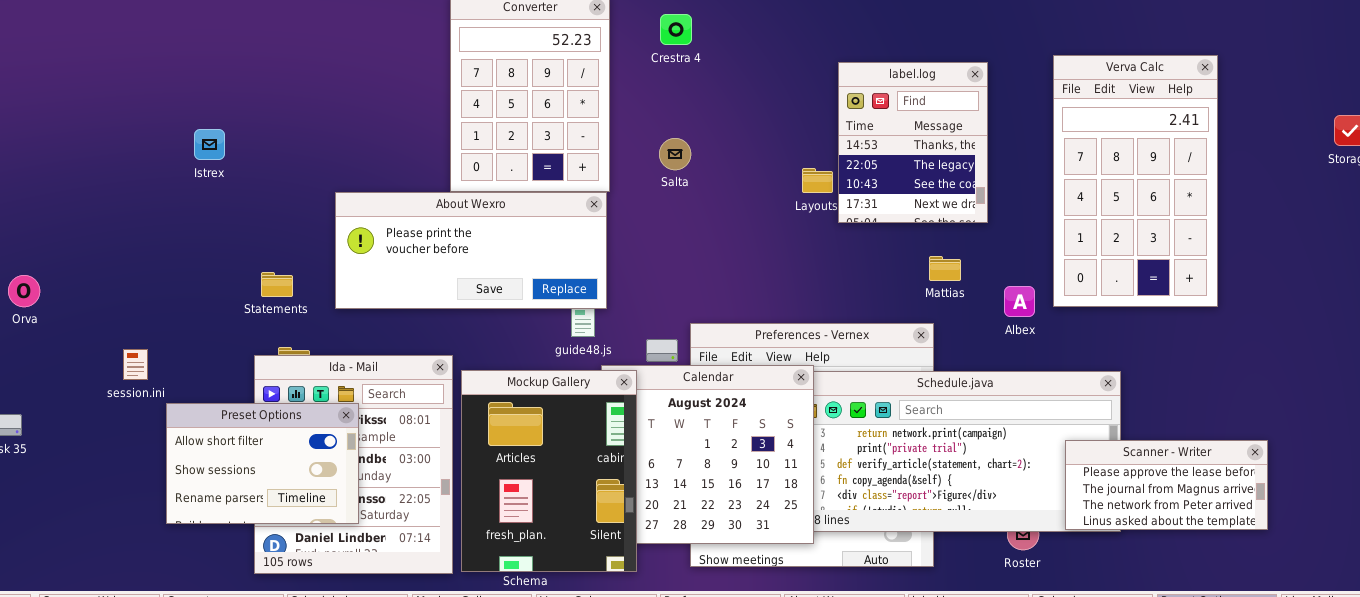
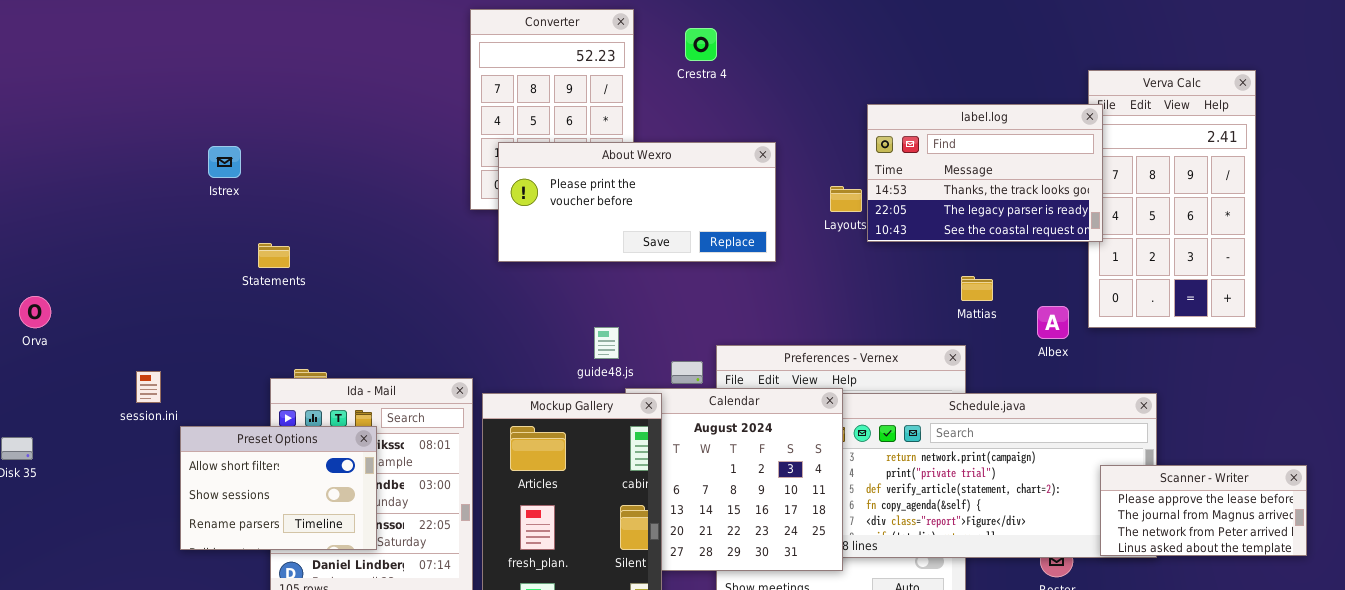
label.log: [838,62,988,223] -> [867,104,1103,242], resized
About Wexro: [335,192,607,309] -> [498,142,776,262], moved
Statements: [261,272,293,297] -> [258,243,290,268], moved

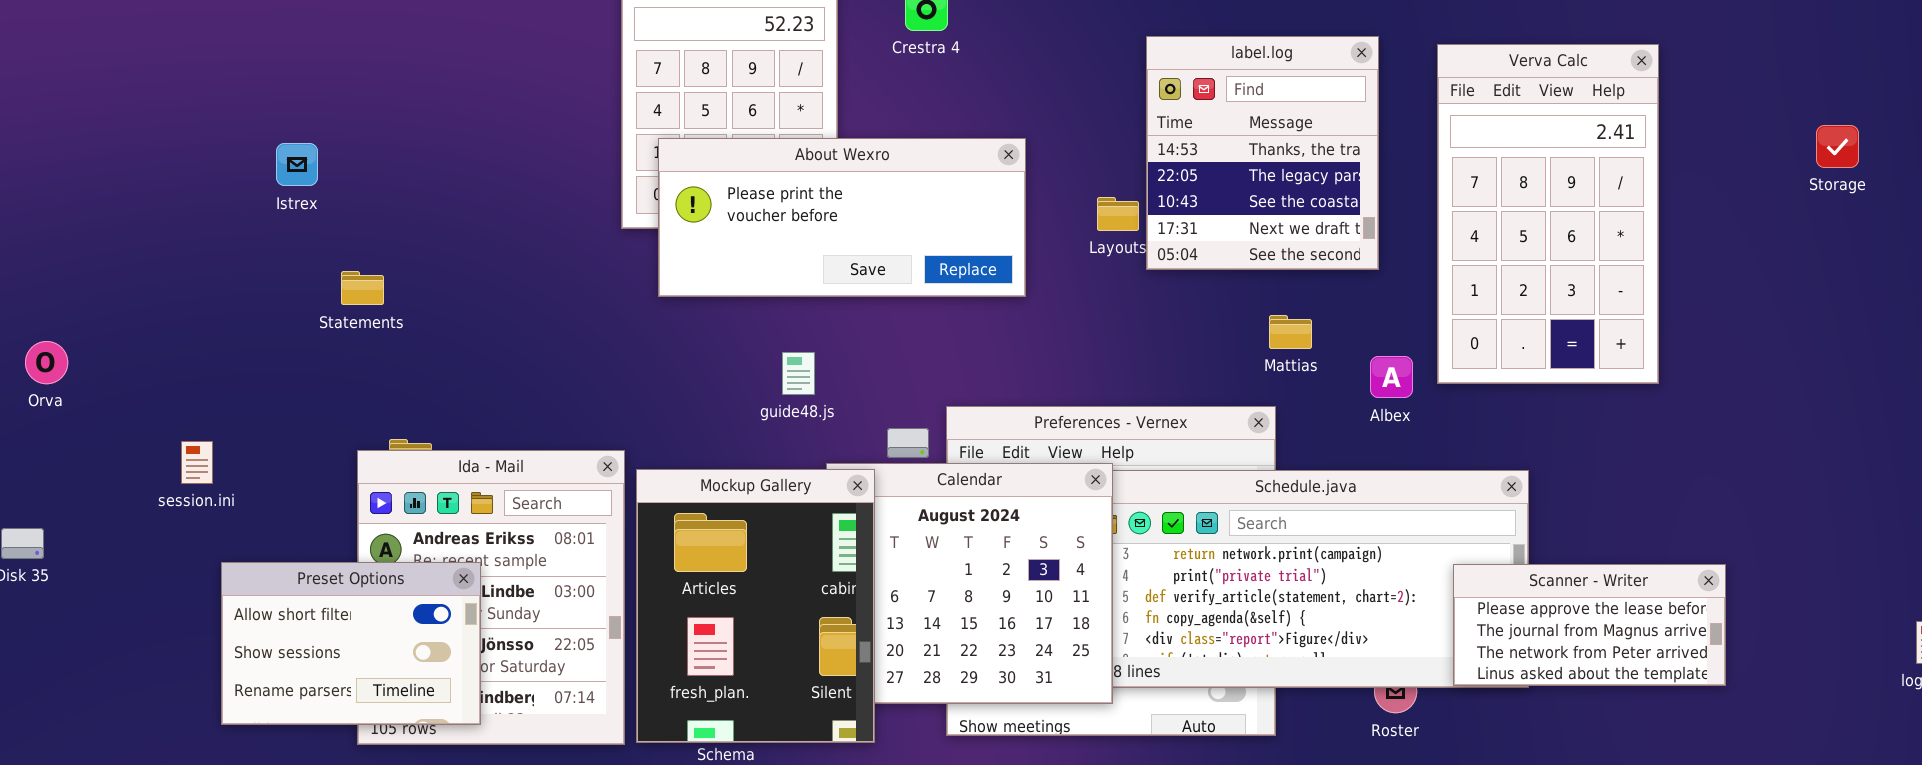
label.log: [867,104,1103,242] -> [1146,36,1379,270], resized
guide48.js: [594,327,619,359] -> [782,352,815,395], moved
Preset Options: [180,426,377,550] -> [221,562,481,725], moved

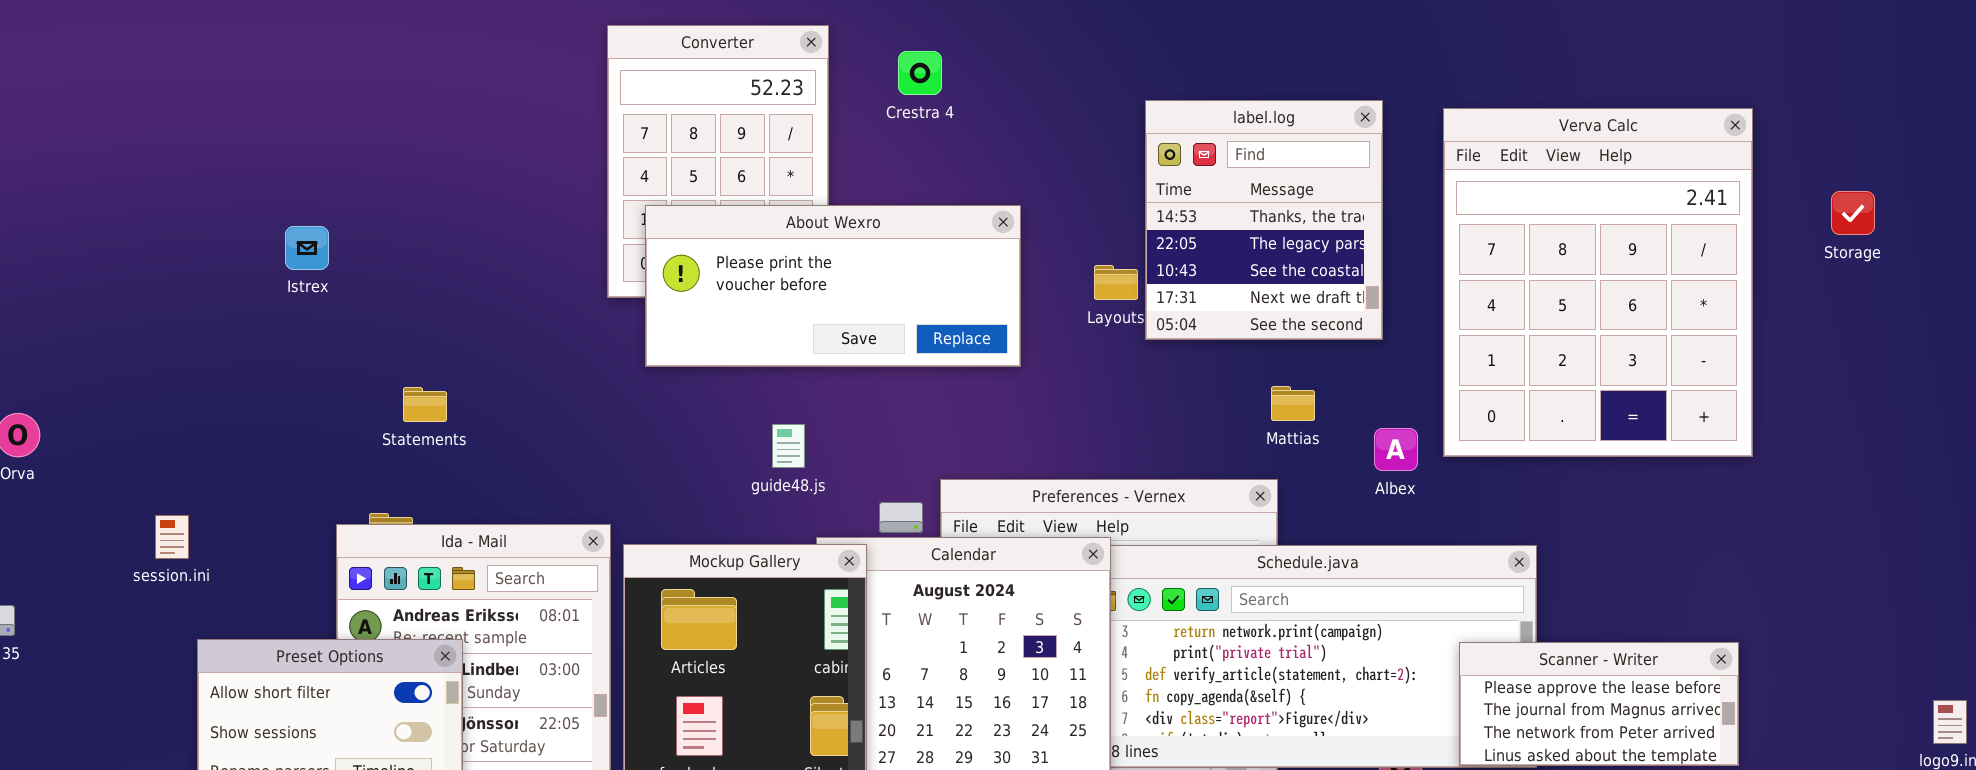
Verva Calc: [1437,44,1659,384] -> [1443,108,1753,457], resized
Istrex: [276,143,318,186] -> [285,226,329,270], moved
Statements: [341,271,384,305] -> [403,387,447,422], moved

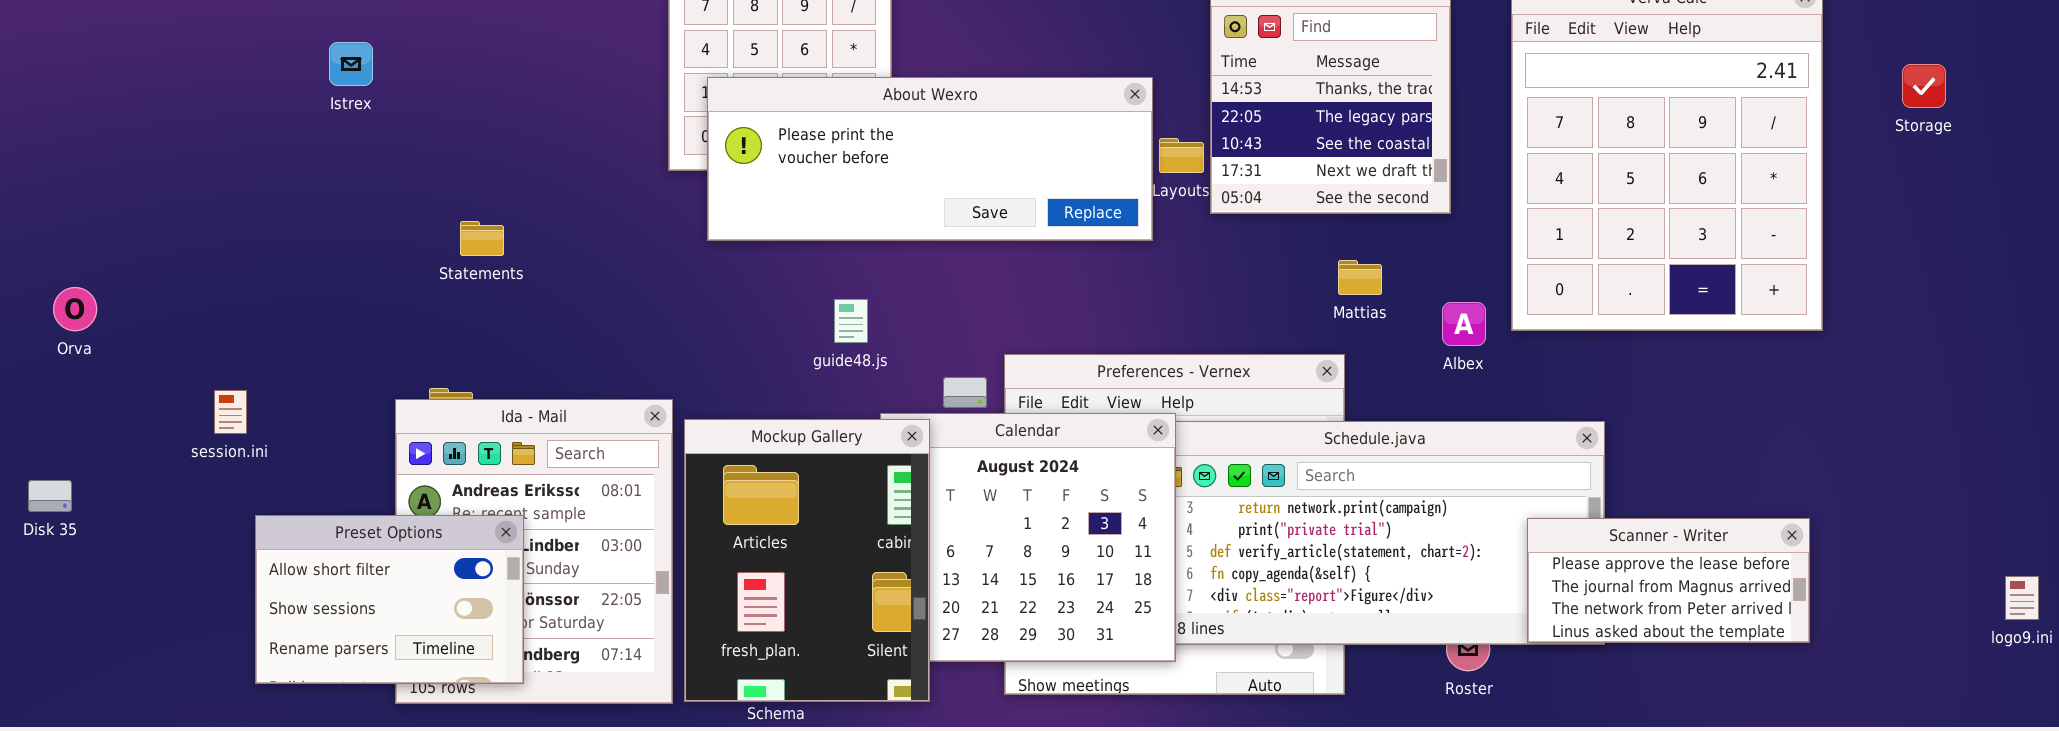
About Wexro: [645,205,1021,367] -> [707,77,1153,241], resized
Istrex: [285,226,329,270] -> [329,42,373,86], moved
Statements: [403,387,447,422] -> [460,221,504,256], moved

